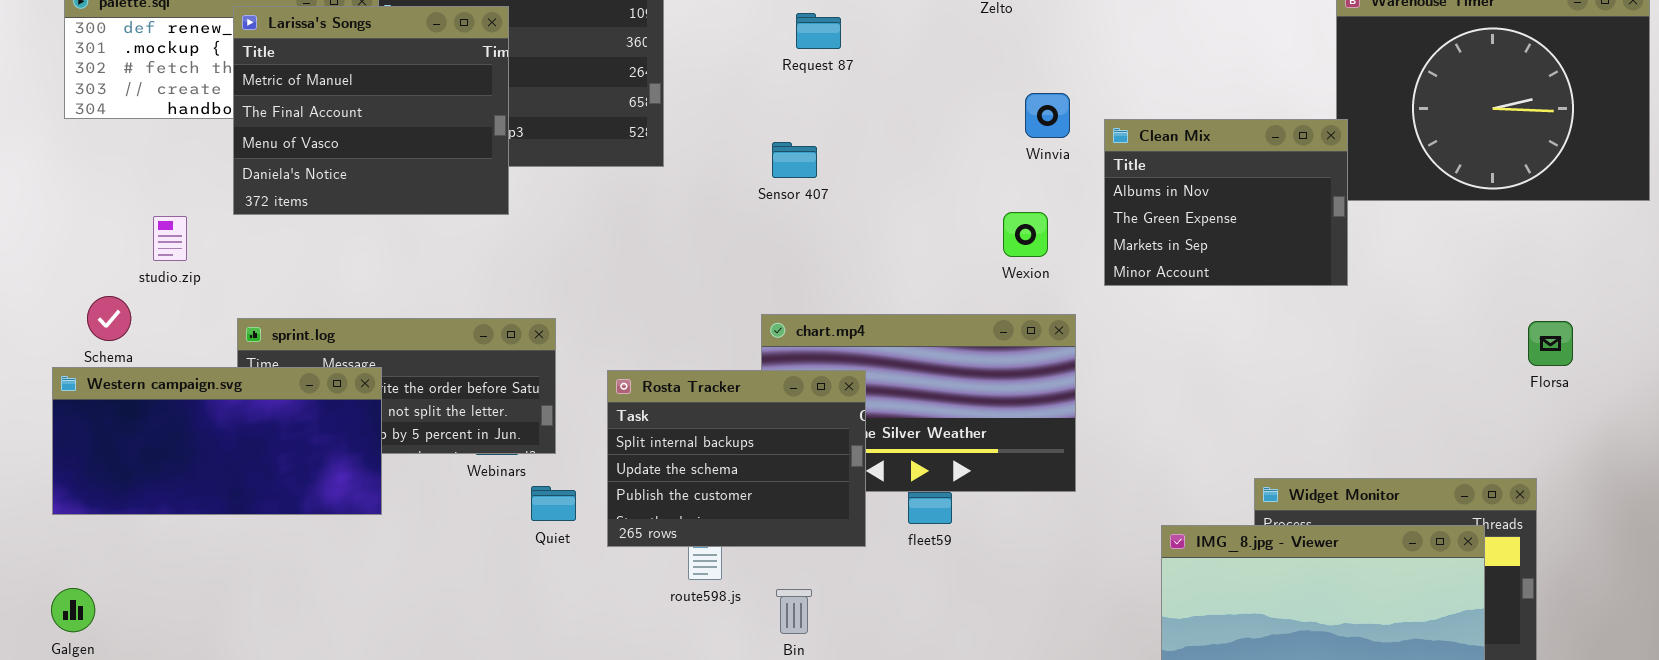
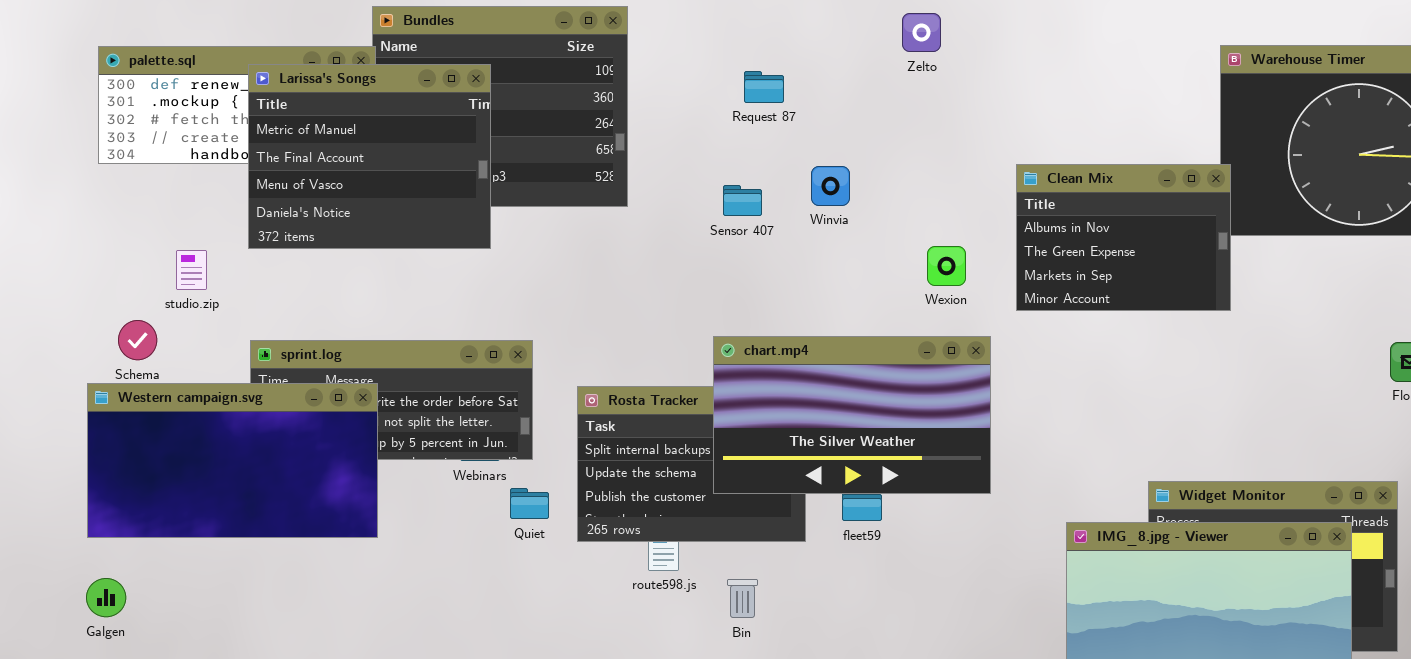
Winvia: [1025,93,1070,138] -> [811,166,850,206], moved
chart.mp4: [761,314,1076,492] -> [713,336,991,494], raised
Western campaign.svg: [52,367,382,515] -> [87,383,378,538], resized

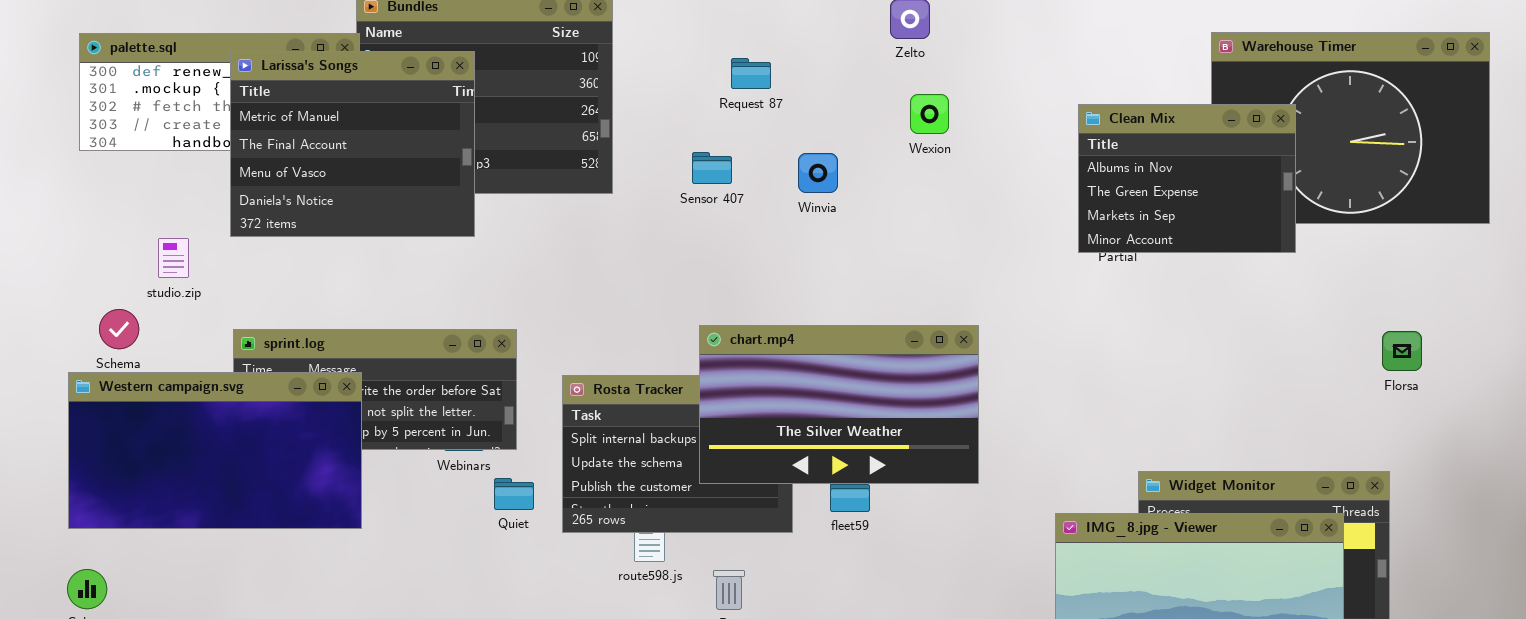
Clean Mix: [1016,164,1231,311] -> [1078,104,1296,253], moved
Sensor 407: [723,185,762,216] -> [692,152,732,184], moved
Wexion: [927,246,966,286] -> [910,94,949,134], moved

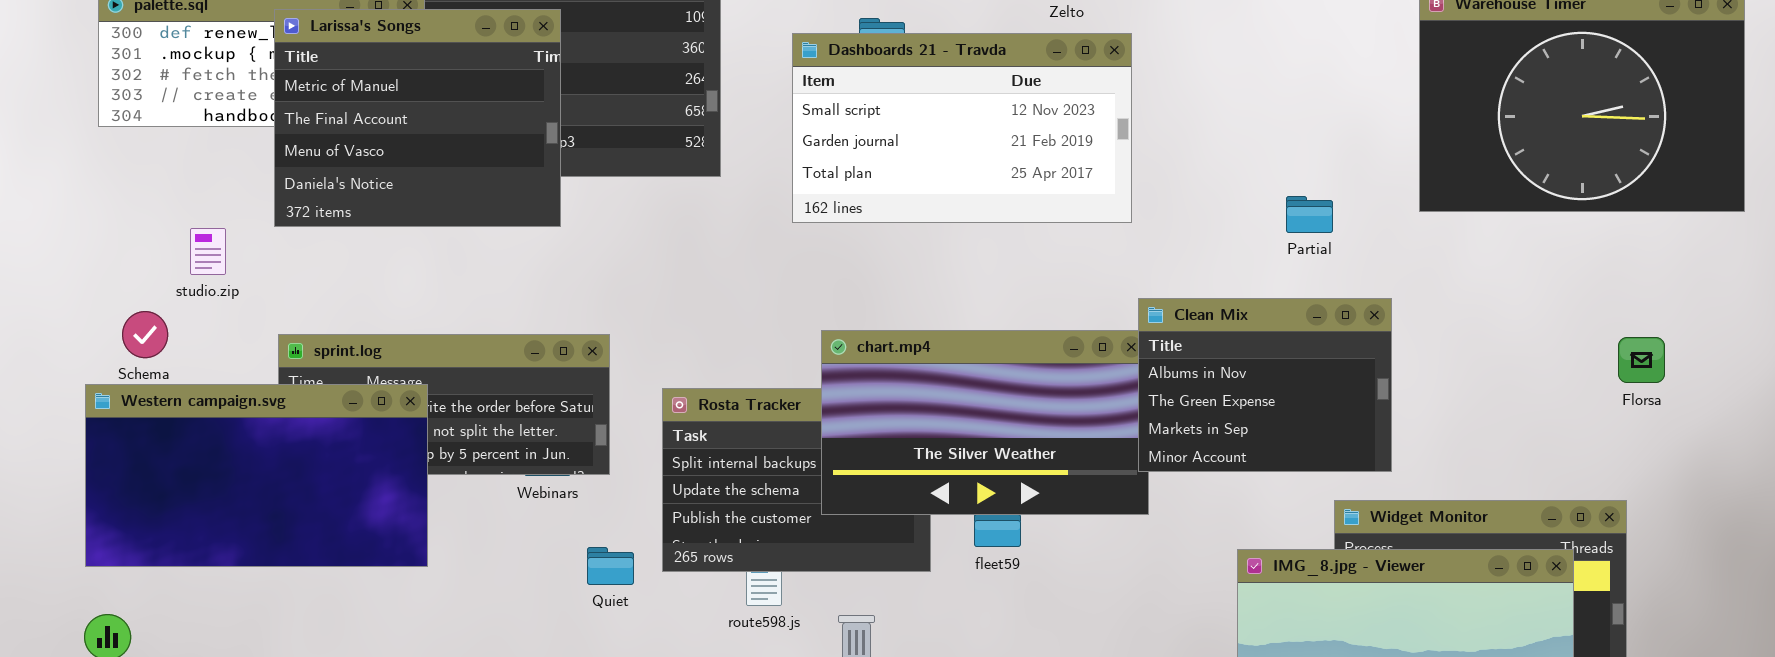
Dashboards 21 - Travda: none -> [792,33,1132,223], opened
Clean Mix: [1078,104,1296,253] -> [1138,298,1392,472], moved
Quiet: [494,478,534,510] -> [587,547,634,585], moved

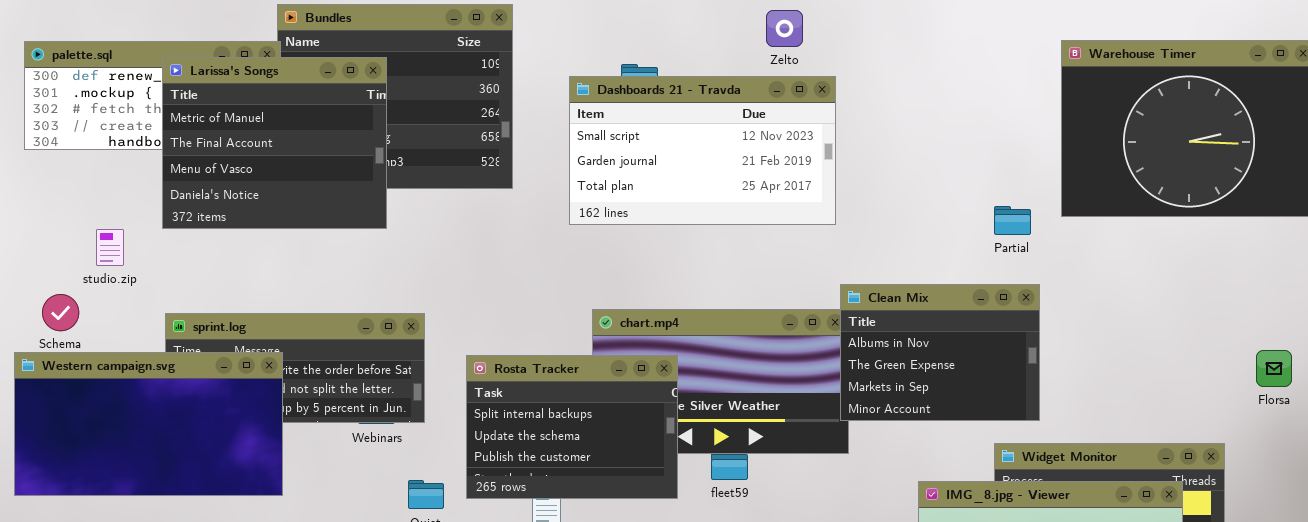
Partial: [1286,196,1333,233] -> [994,206,1031,235], moved
Florsa: [1618,337,1665,383] -> [1256,350,1292,387], moved
Rosta Tracker: [662,388,931,572] -> [466,355,678,499], raised

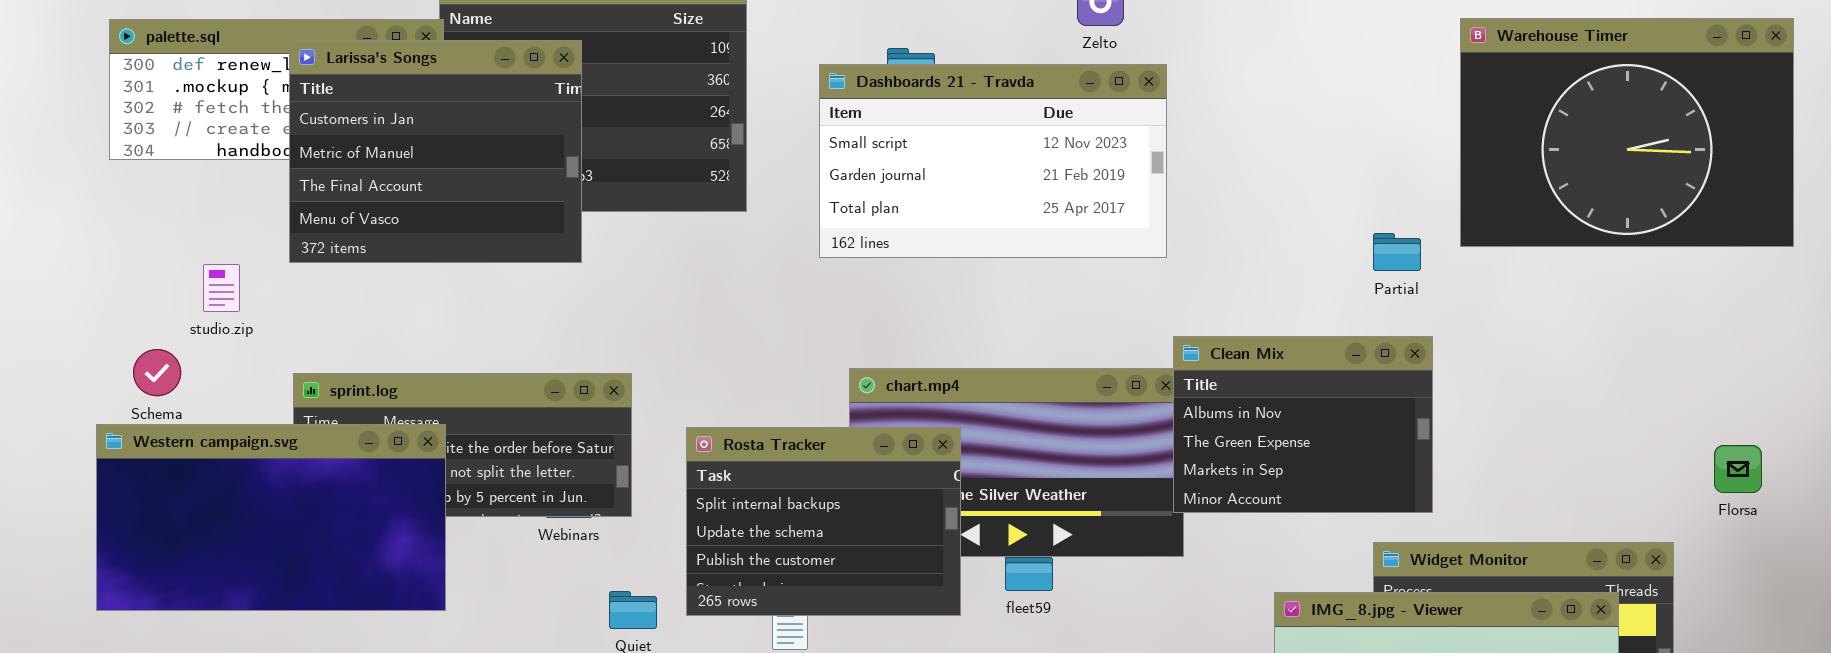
Larissa's Songs: [162,57,387,229] -> [289,40,582,263], scrolled up 1 row
Florsa: [1256,350,1292,387] -> [1714,445,1762,493], moved

